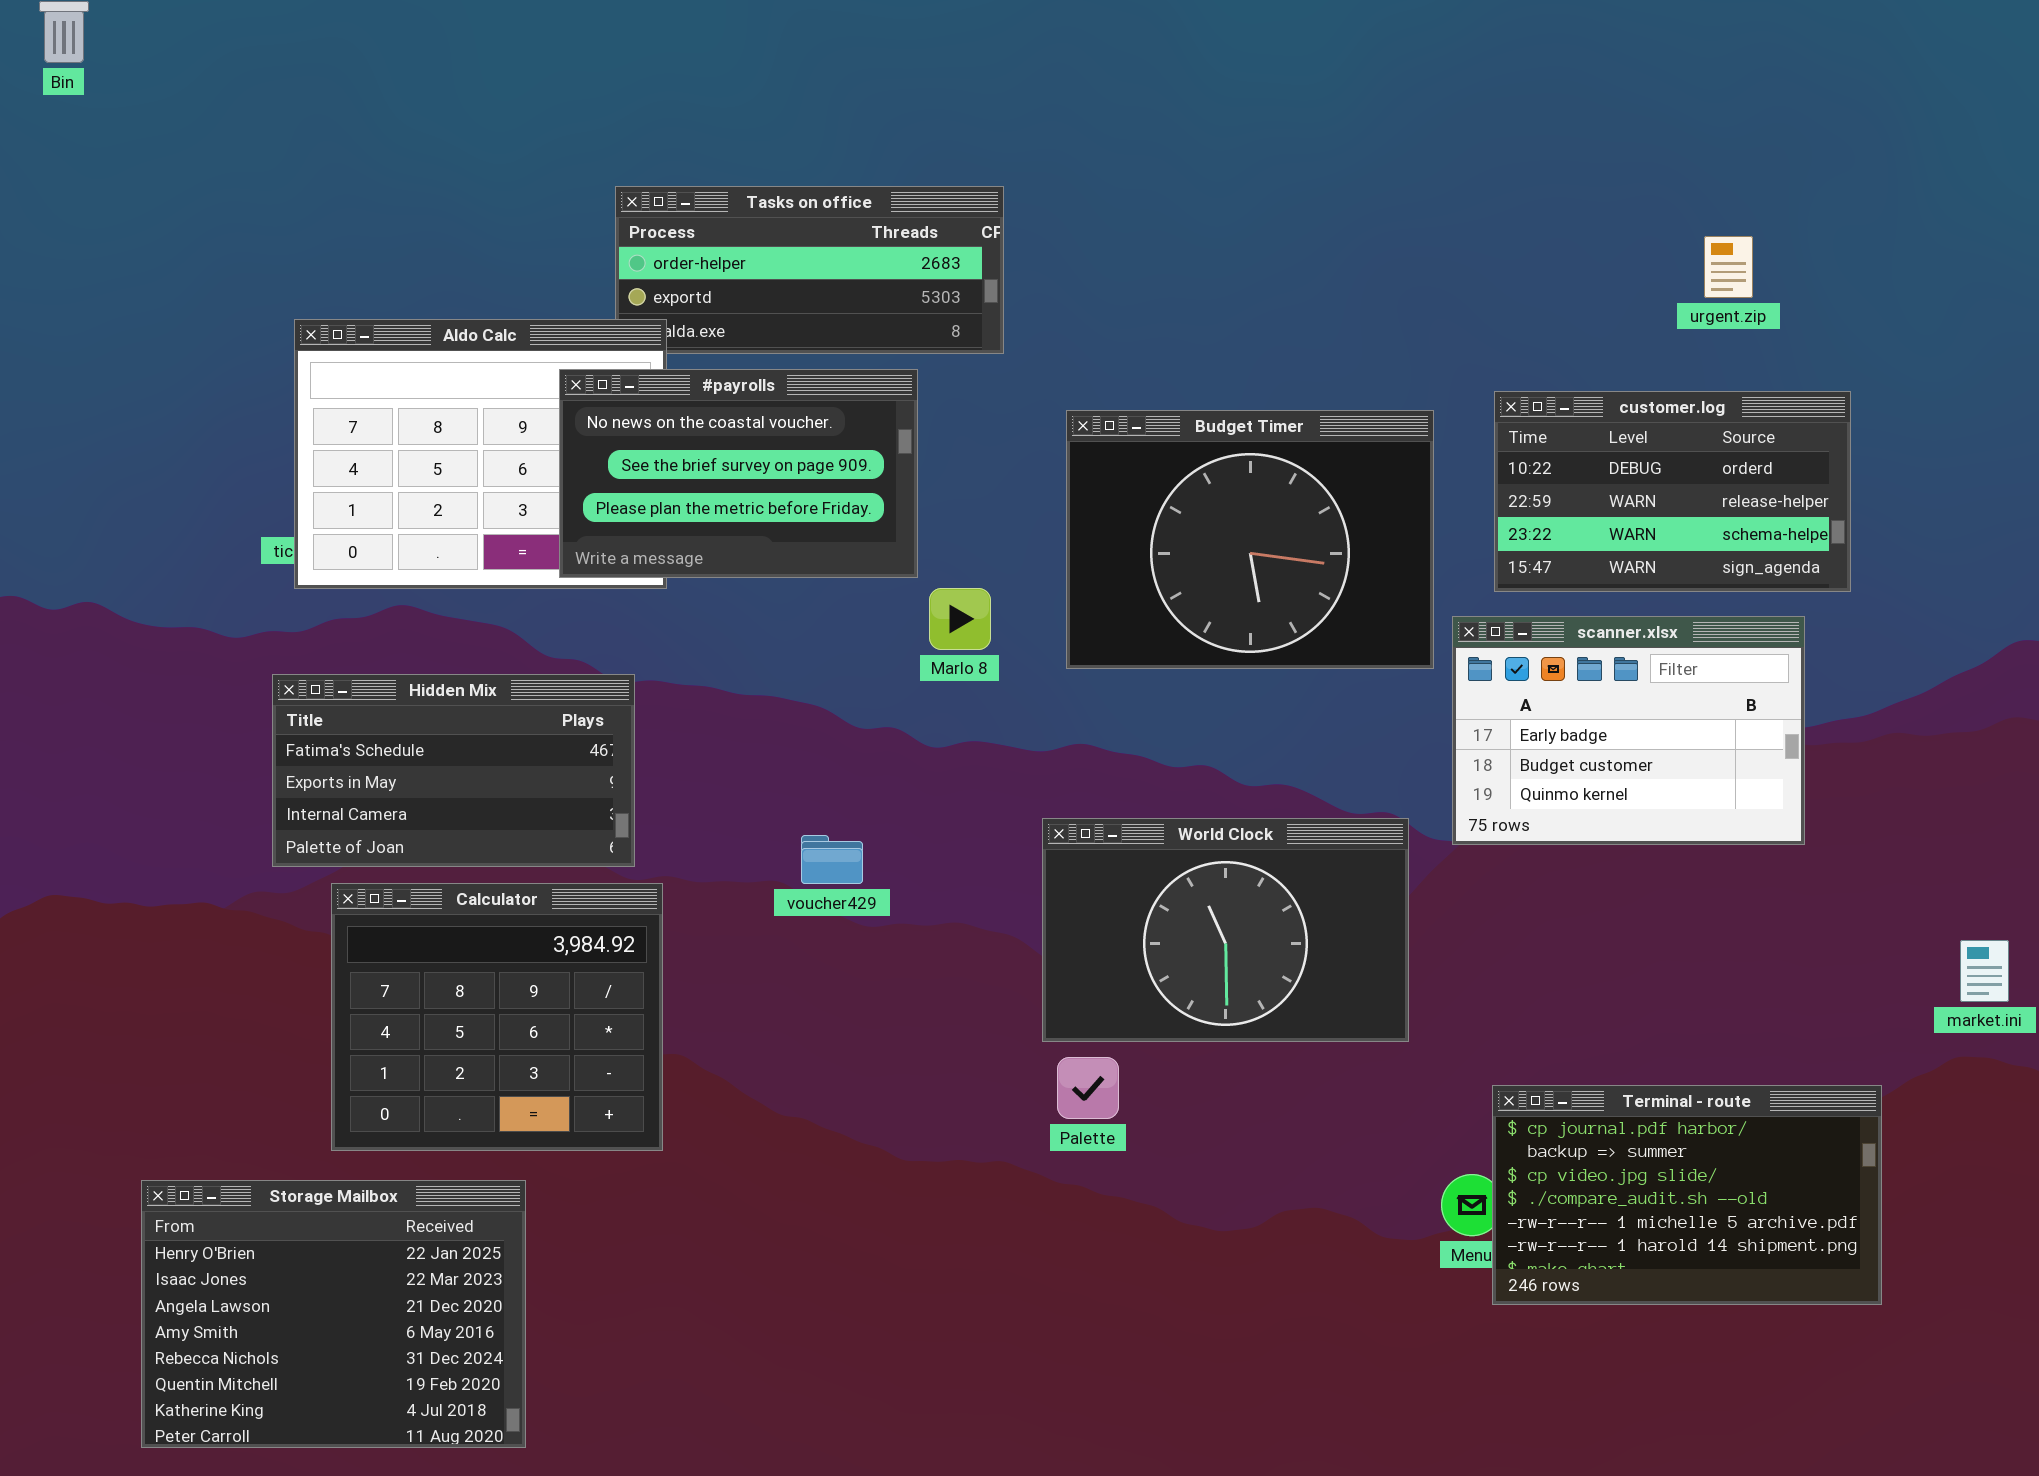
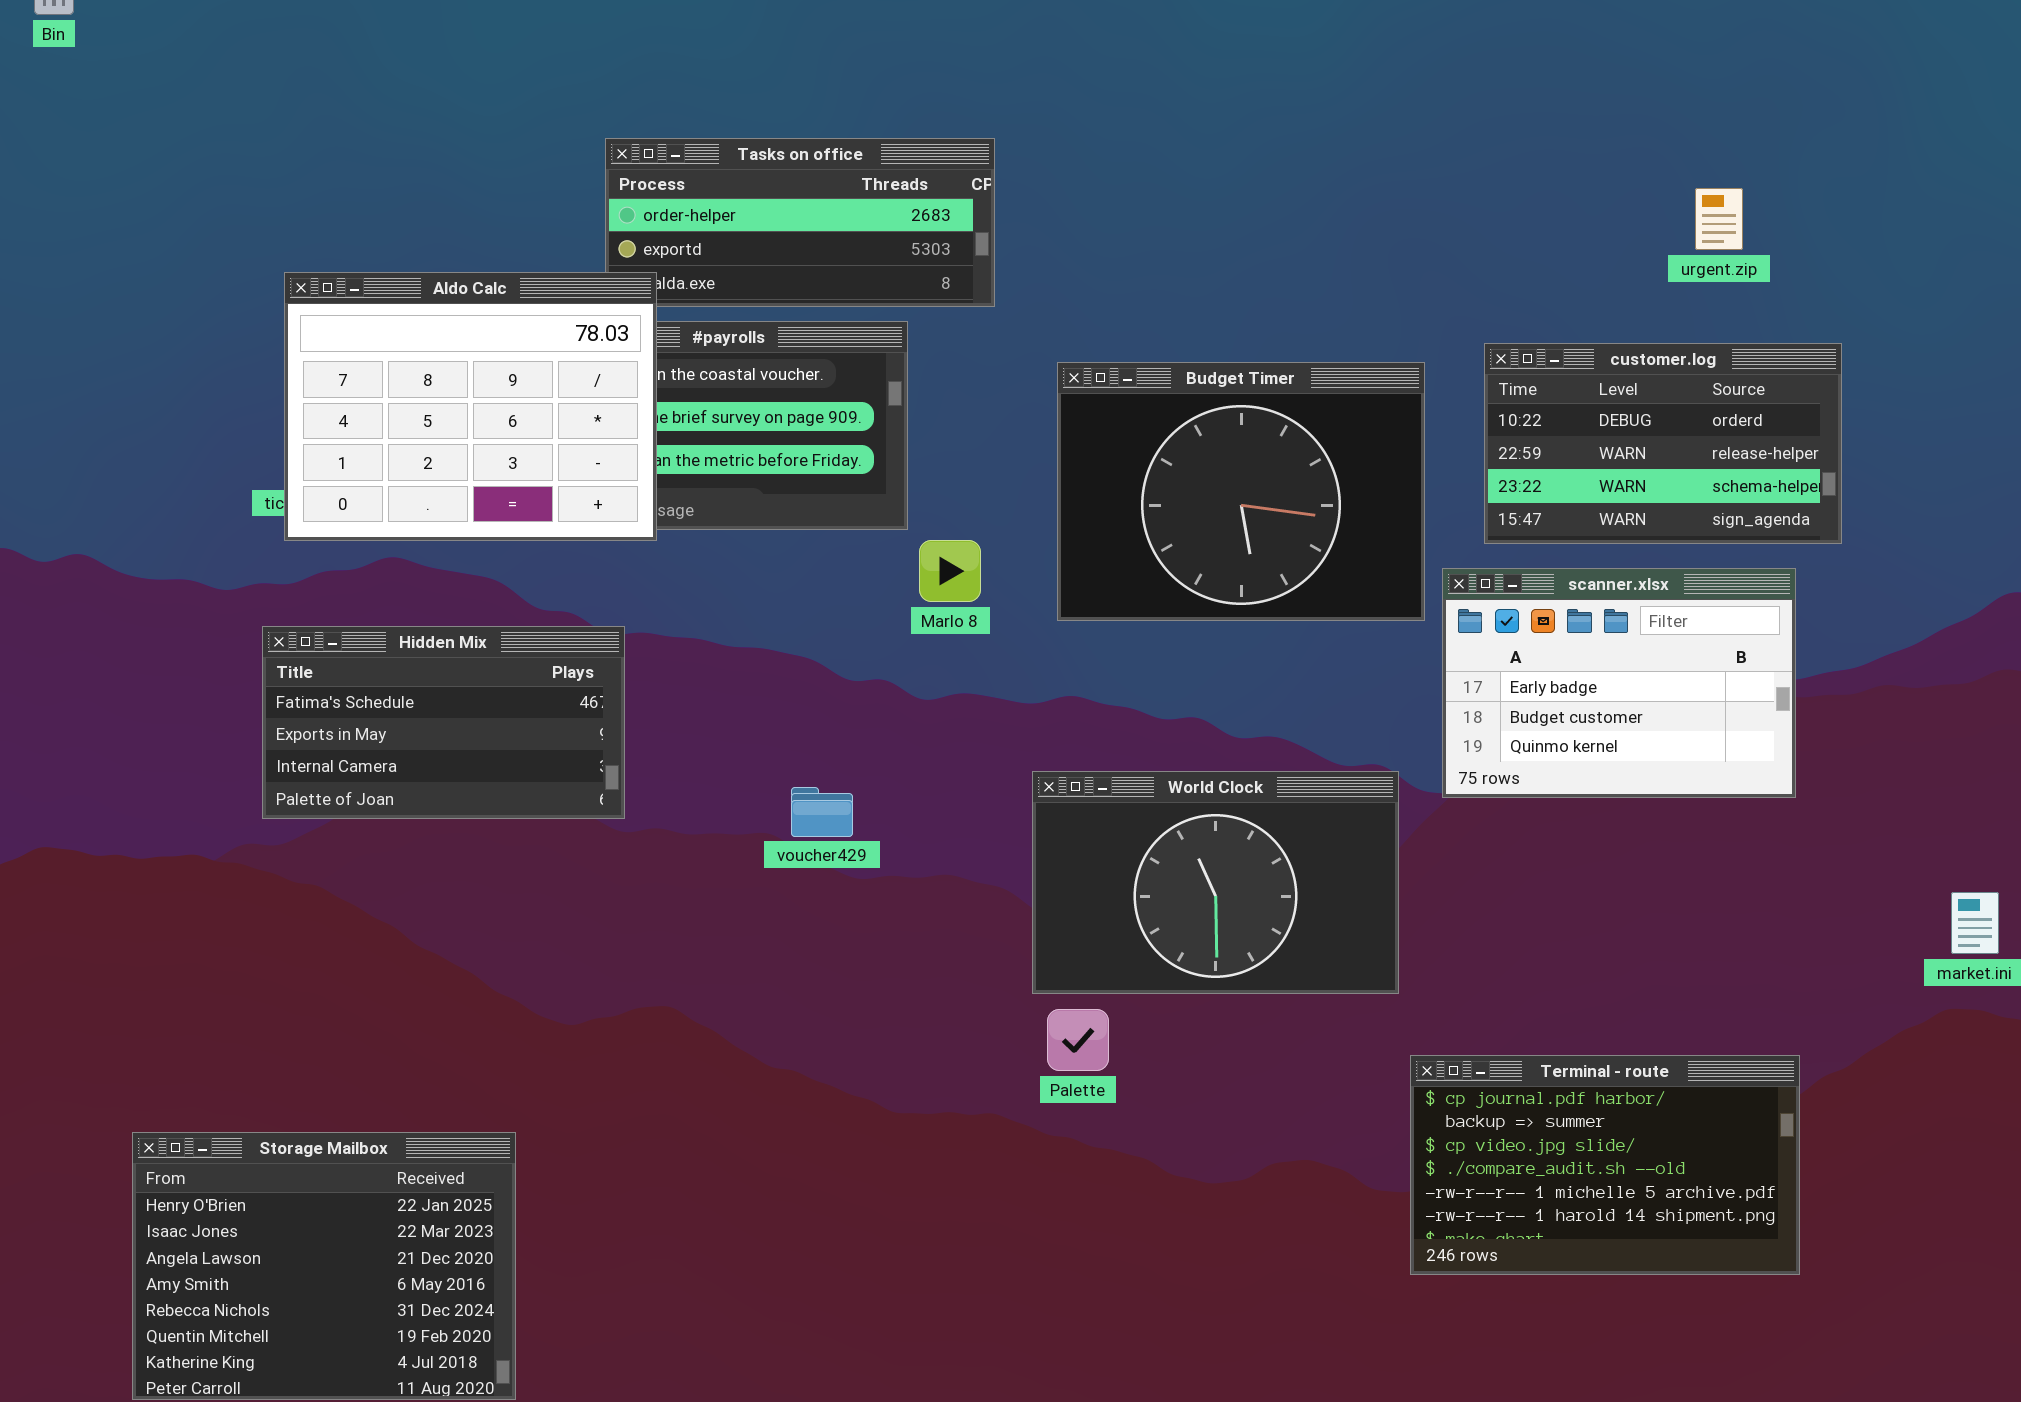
Aldo Calc: [294,319,667,589] -> [284,272,657,541], raised
Calculator: [331,883,663,1151] -> none, closed
Terminal - route: [1492,1085,1882,1305] -> [1410,1055,1800,1275], moved

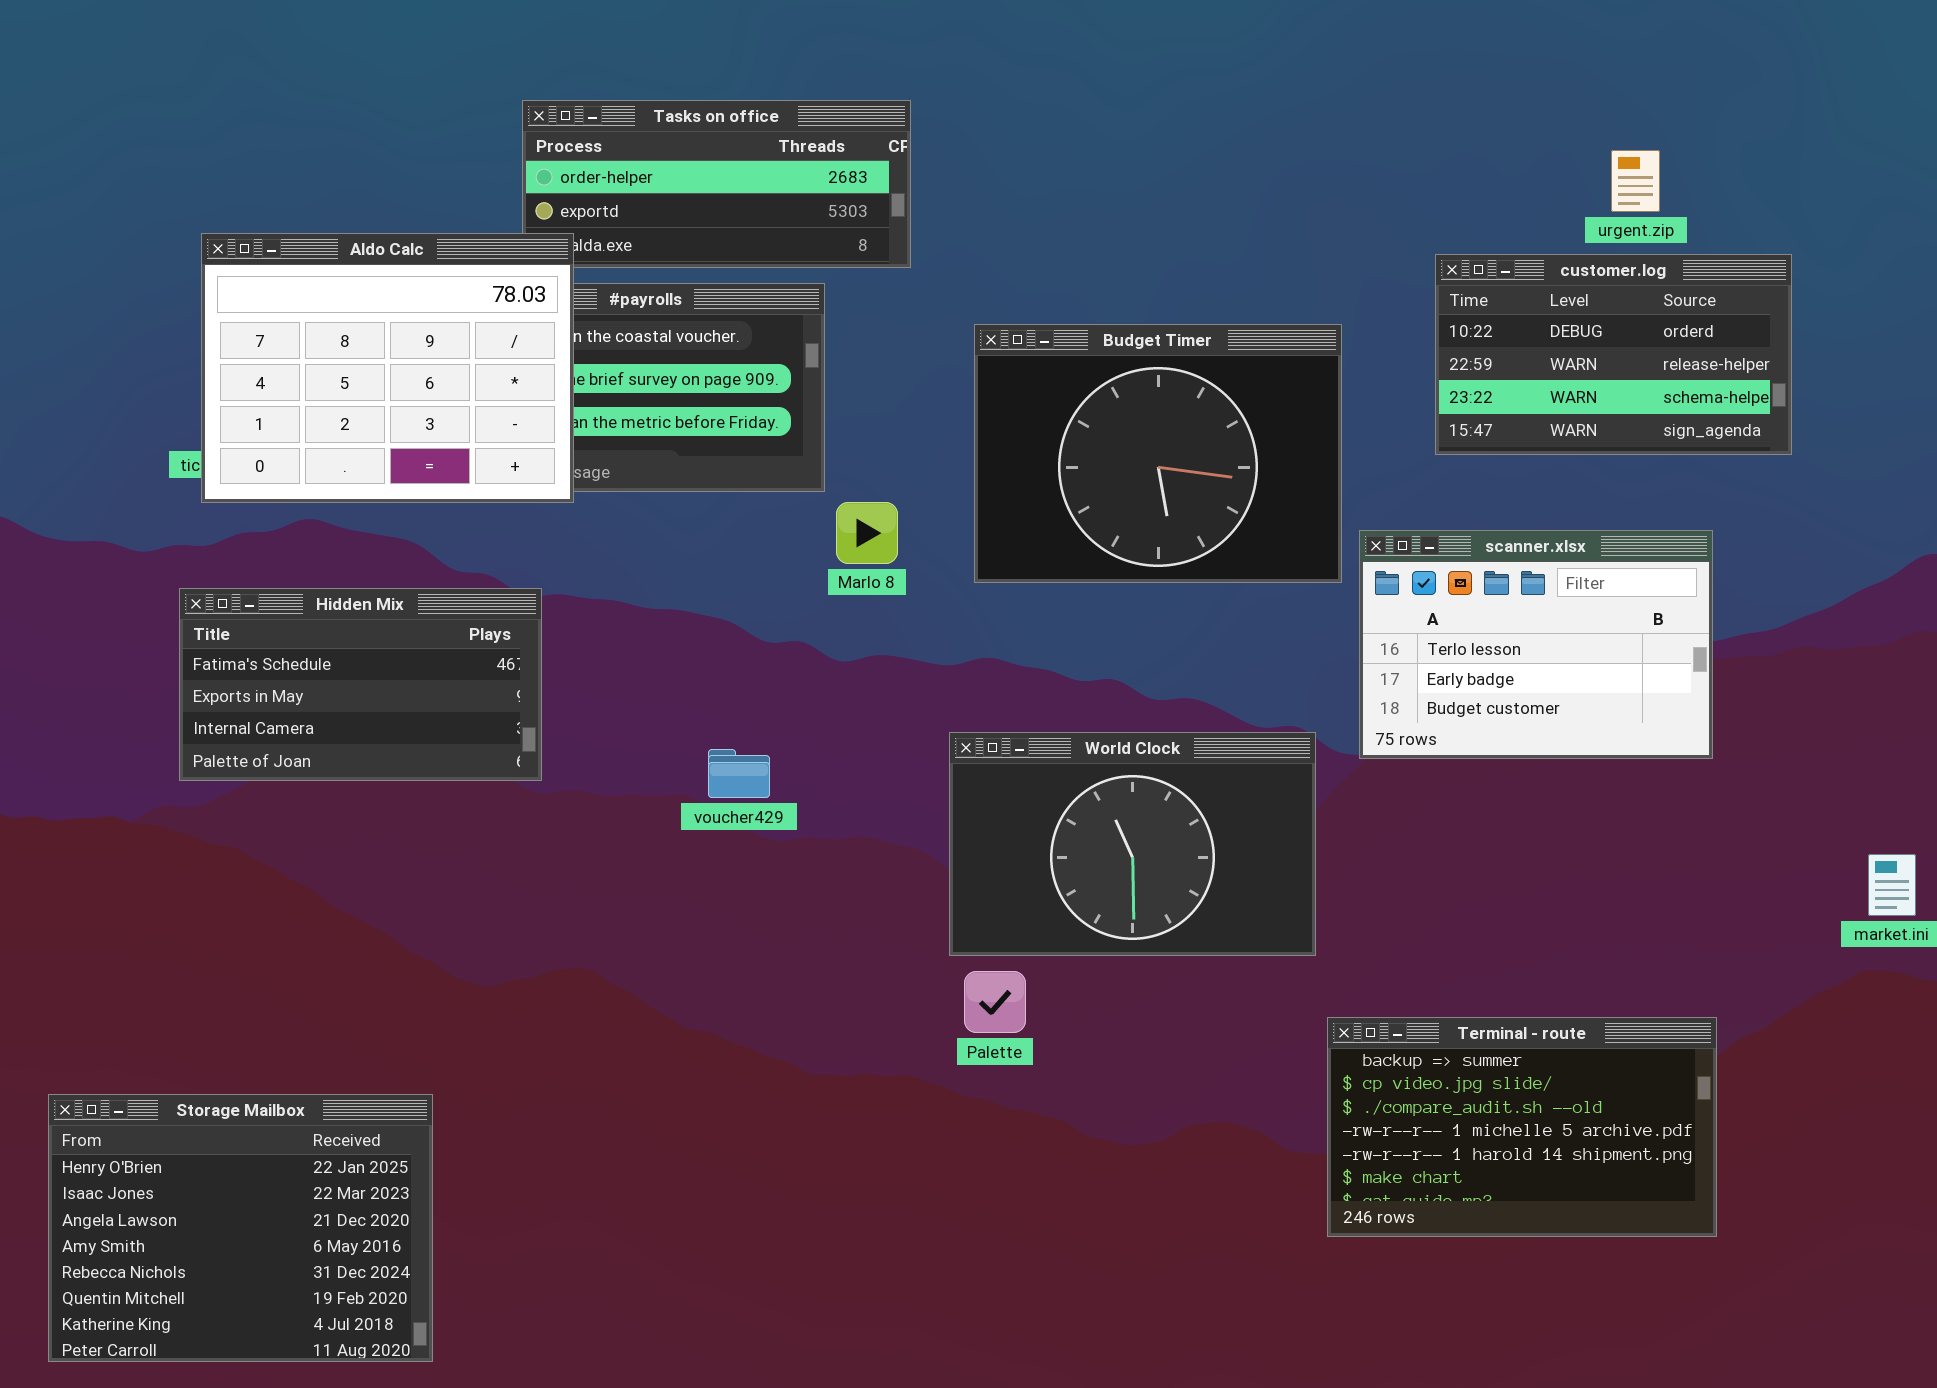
customer.log: [1484,343,1842,544] -> [1435,254,1792,455], moved
scanner.xlsx: [1442,568,1796,798] -> [1359,530,1713,759], scrolled up 1 row
Terminal - route: [1410,1055,1800,1275] -> [1327,1017,1717,1237], scrolled down 1 row

